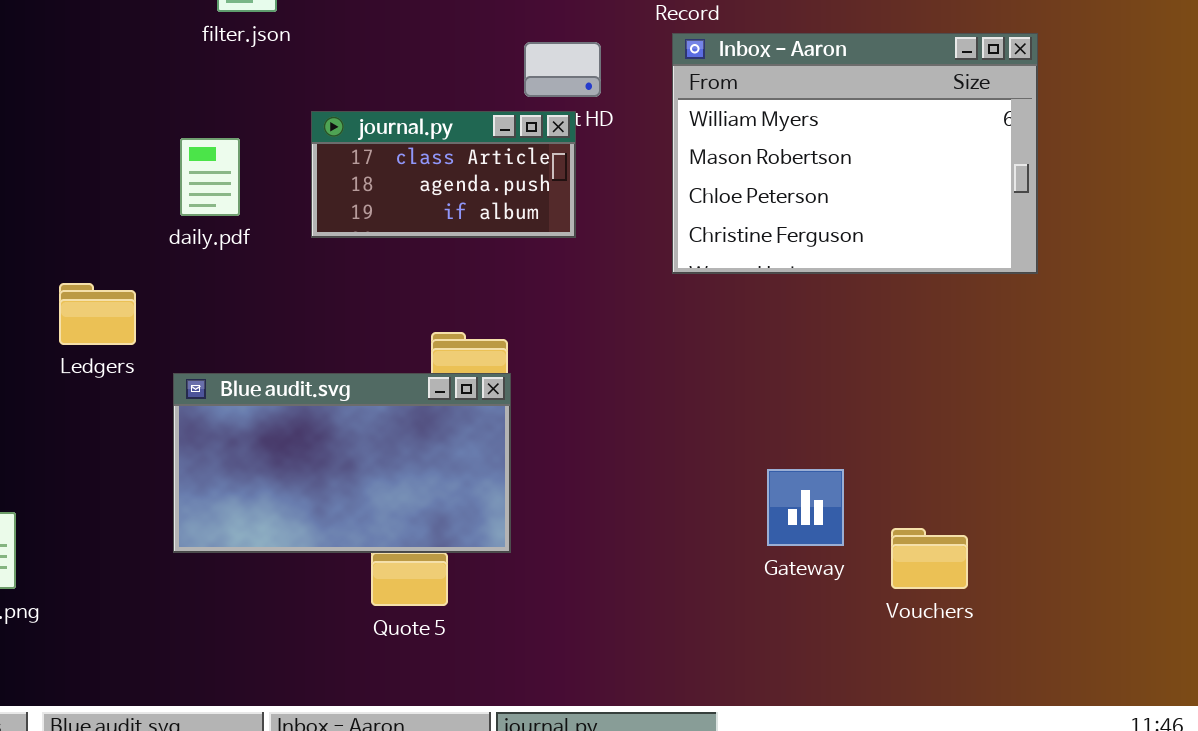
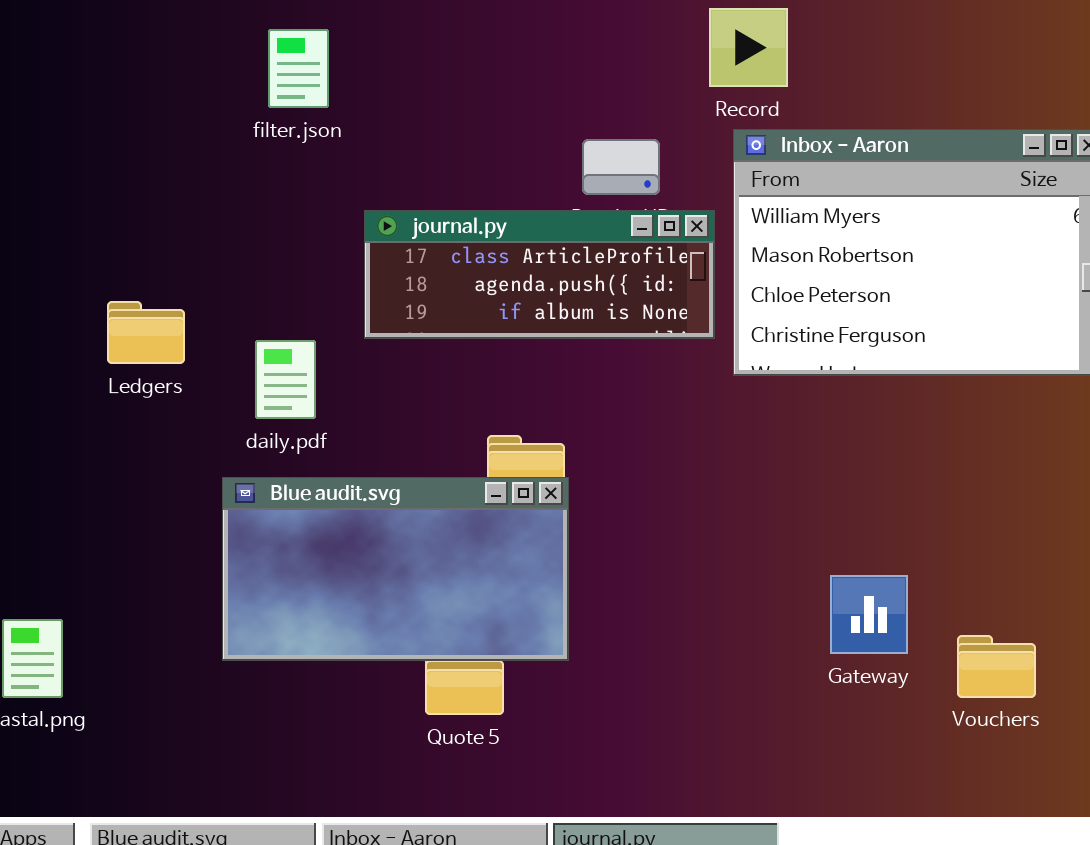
journal.py: [311,111,576,238] -> [364,210,715,339], resized
daily.pdf: [180,138,240,216] -> [255,340,316,419], moved
Ledgers: [59,283,136,345] -> [107,301,185,364], moved

